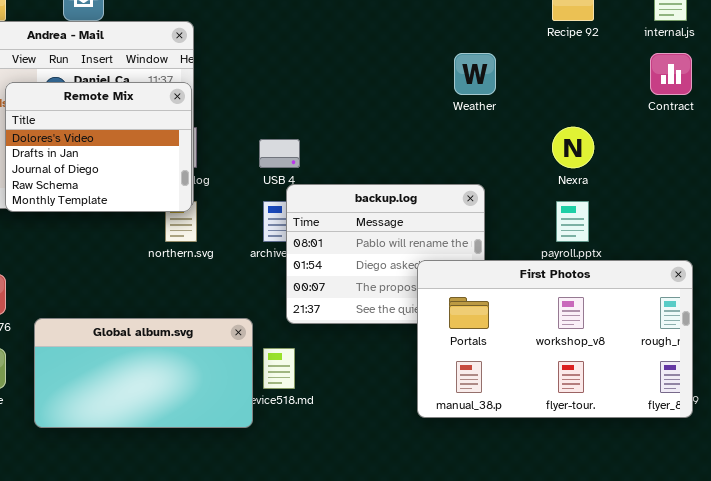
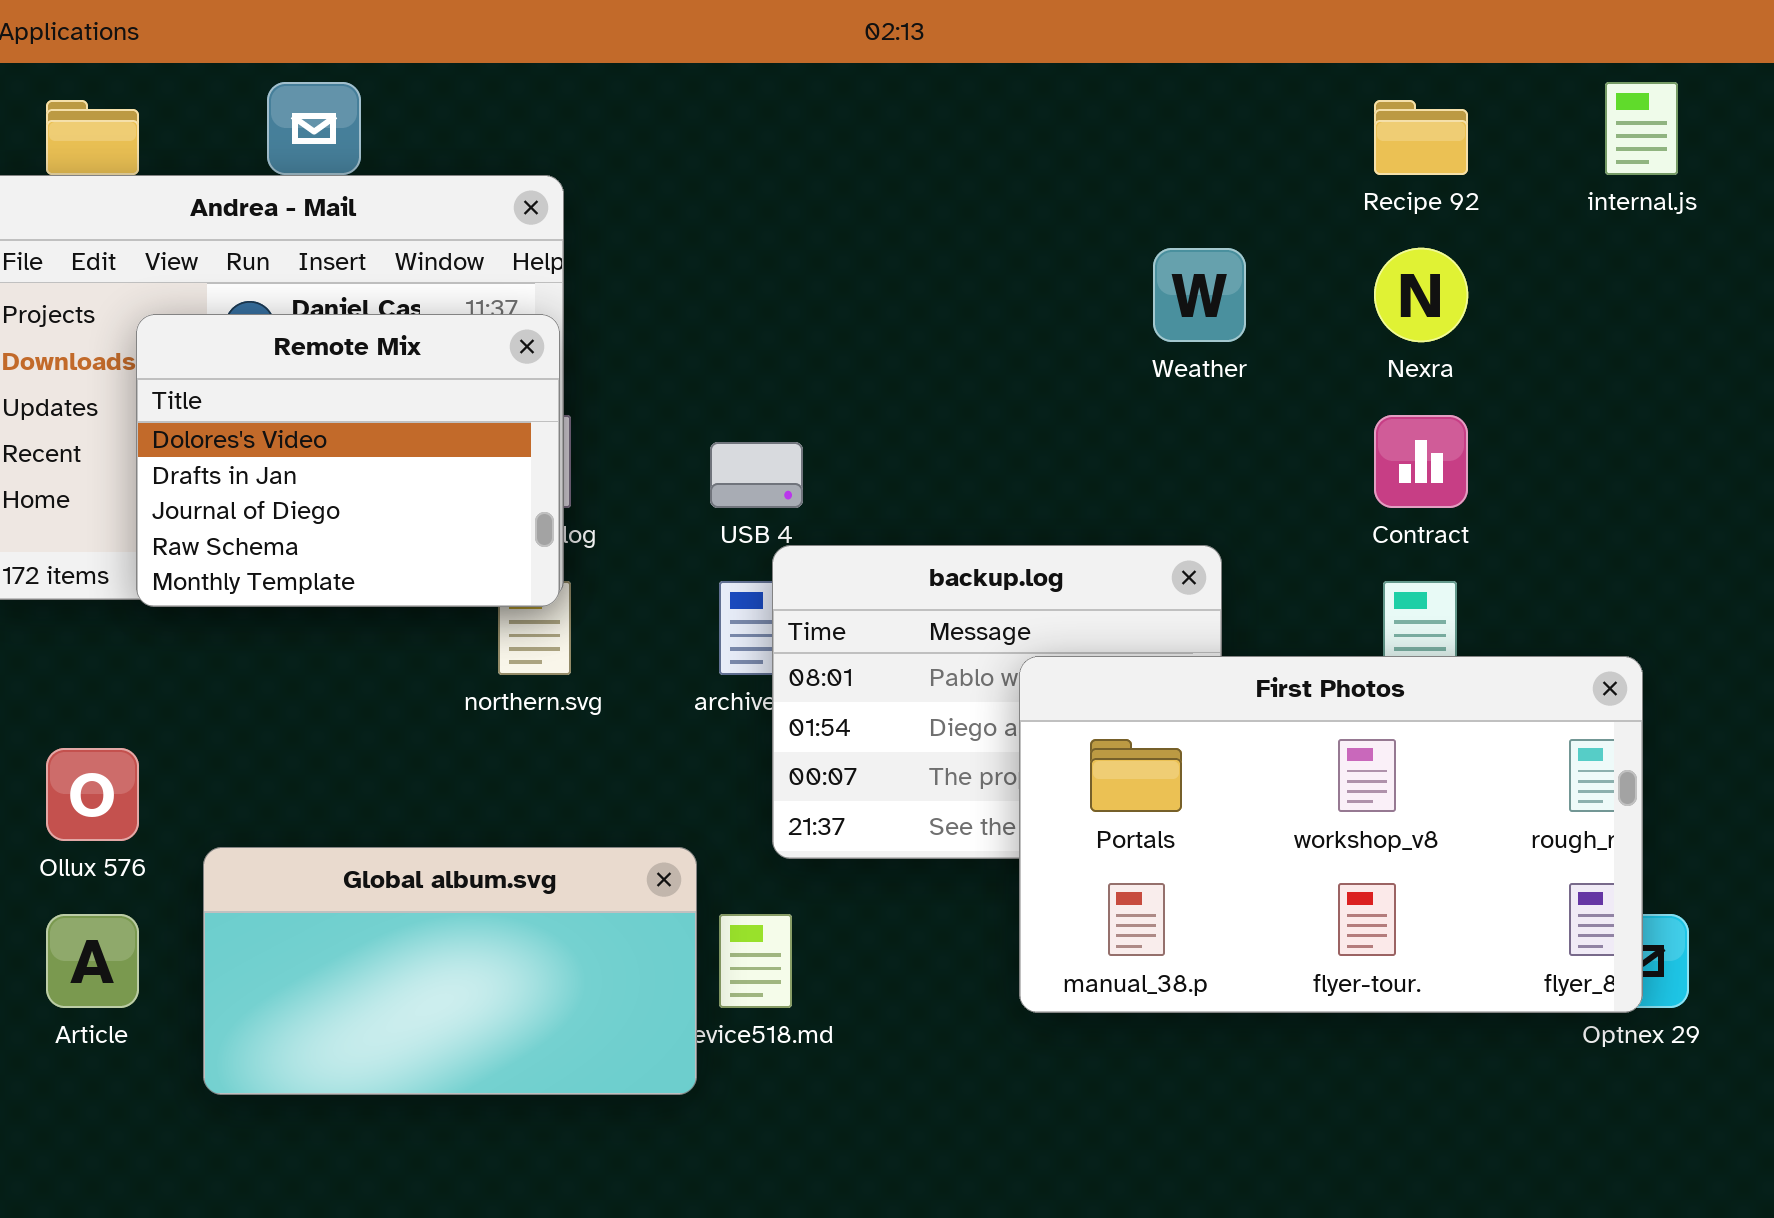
Contract: [650,53,692,95] -> [1374,415,1468,508], moved
Nexra: [552,127,594,168] -> [1374,248,1468,342], moved
First Photos: [417,260,693,418] -> [1019,656,1643,1013], moved

